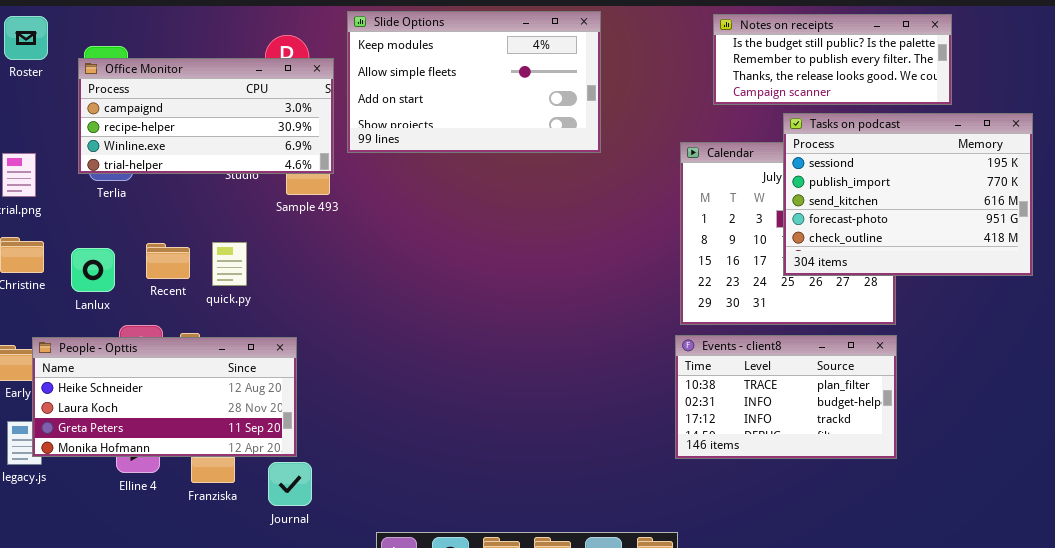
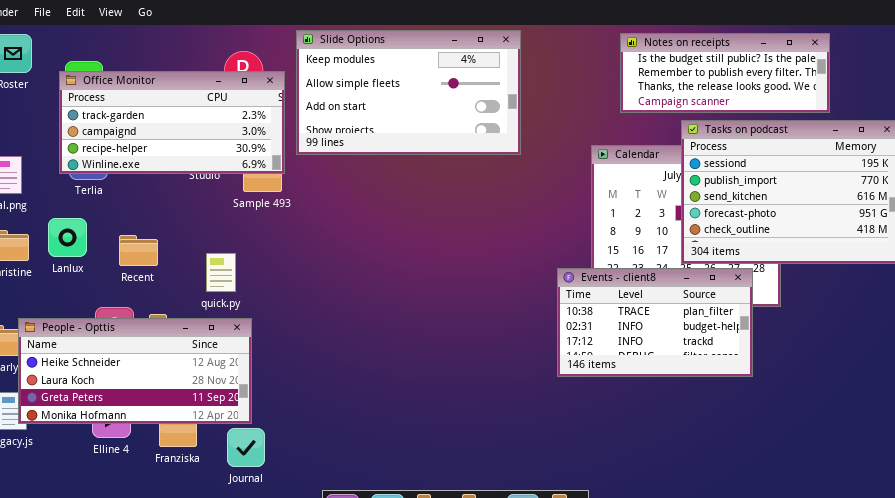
Office Monitor: [78,58,334,174] -> [59,71,285,174], scrolled up 1 row
quick.py: [212,242,247,286] -> [206,253,236,292], moved
Lanlux: [71,248,115,292] -> [48,218,87,257], moved
Events - client8: [675,335,897,459] -> [557,268,753,377], moved

